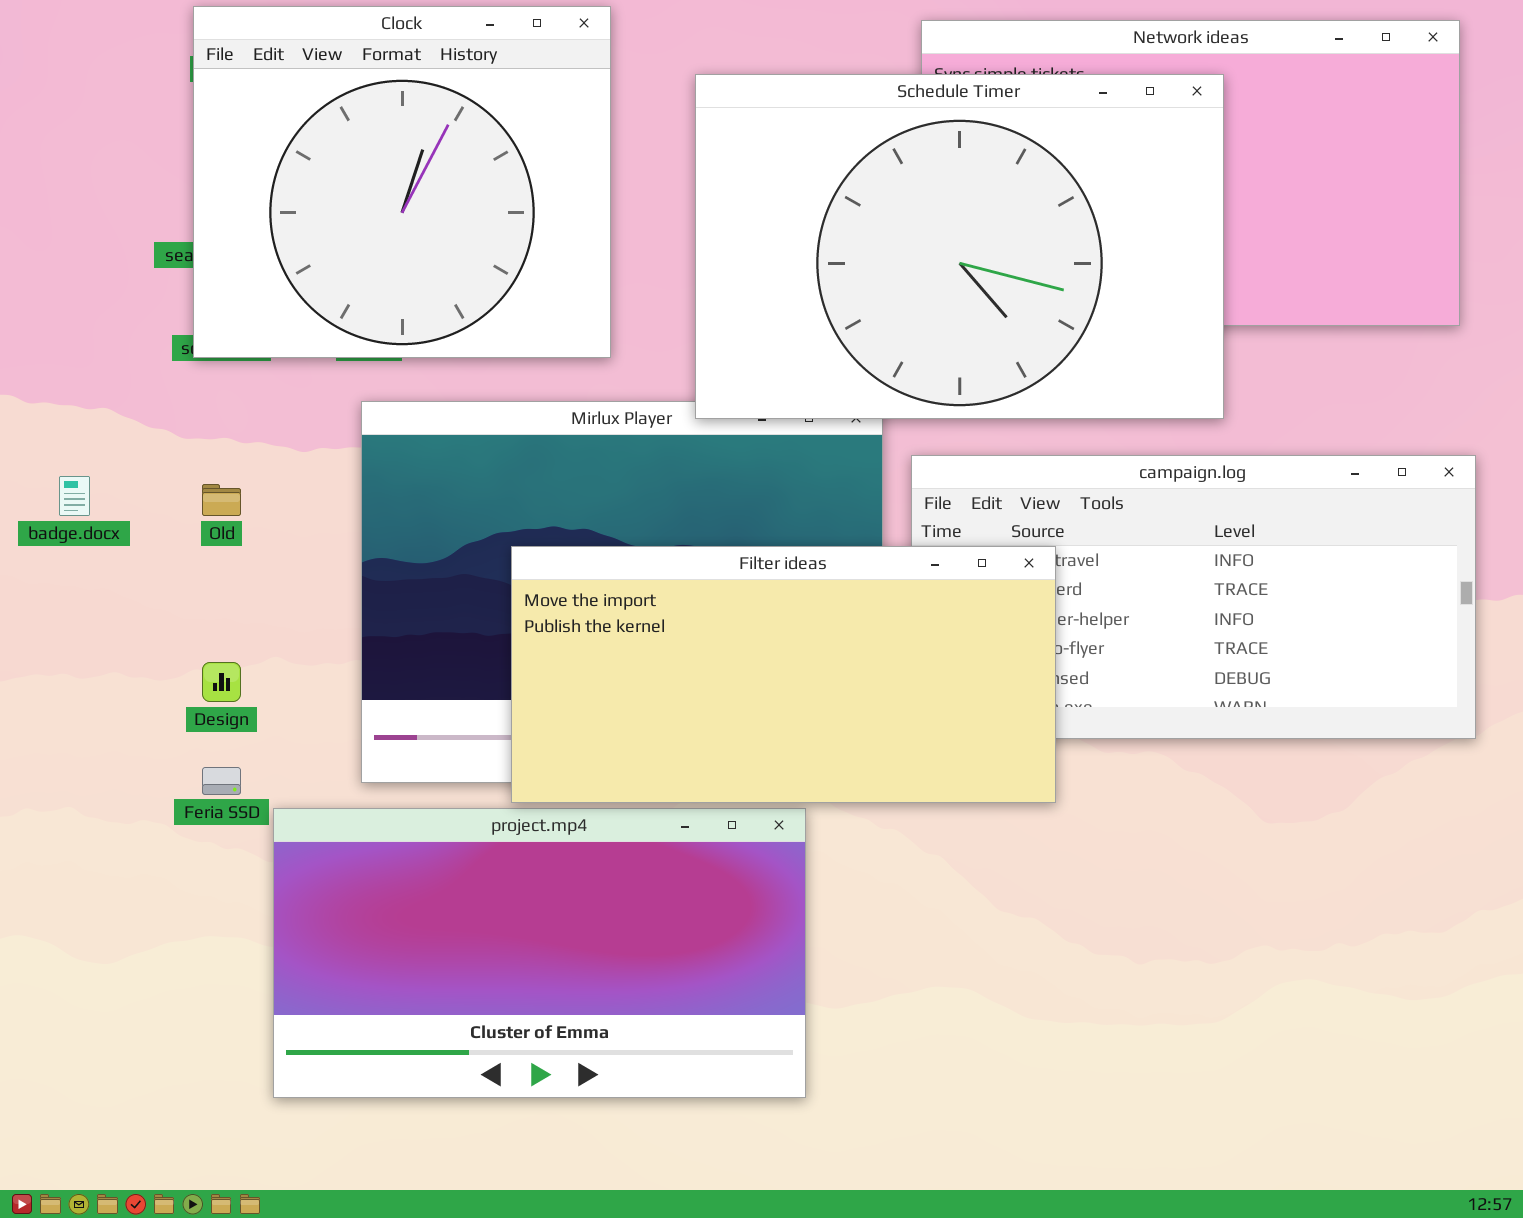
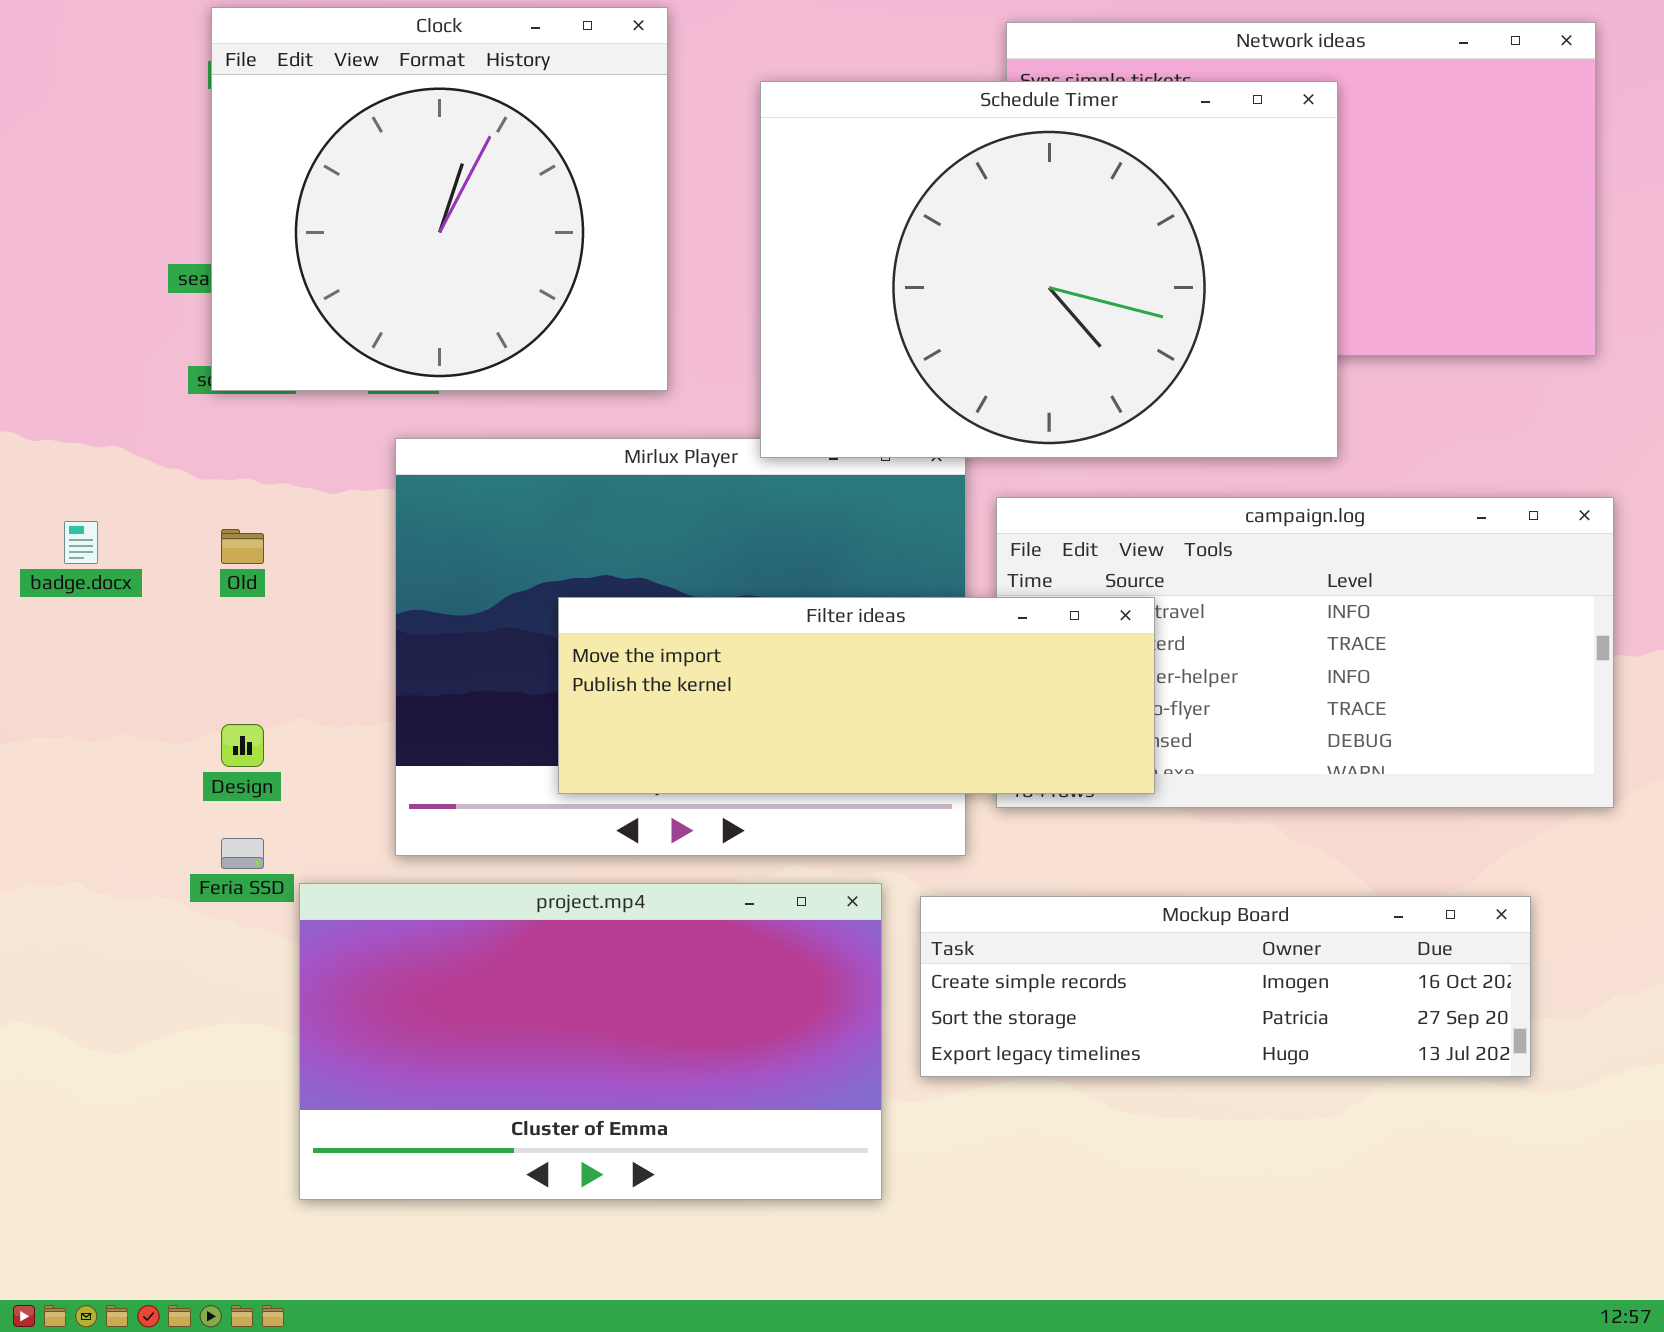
Filter ideas: [511,546,1056,803] -> [558,597,1155,794], resized
Mockup Board: none -> [920,896,1531,1077], opened

